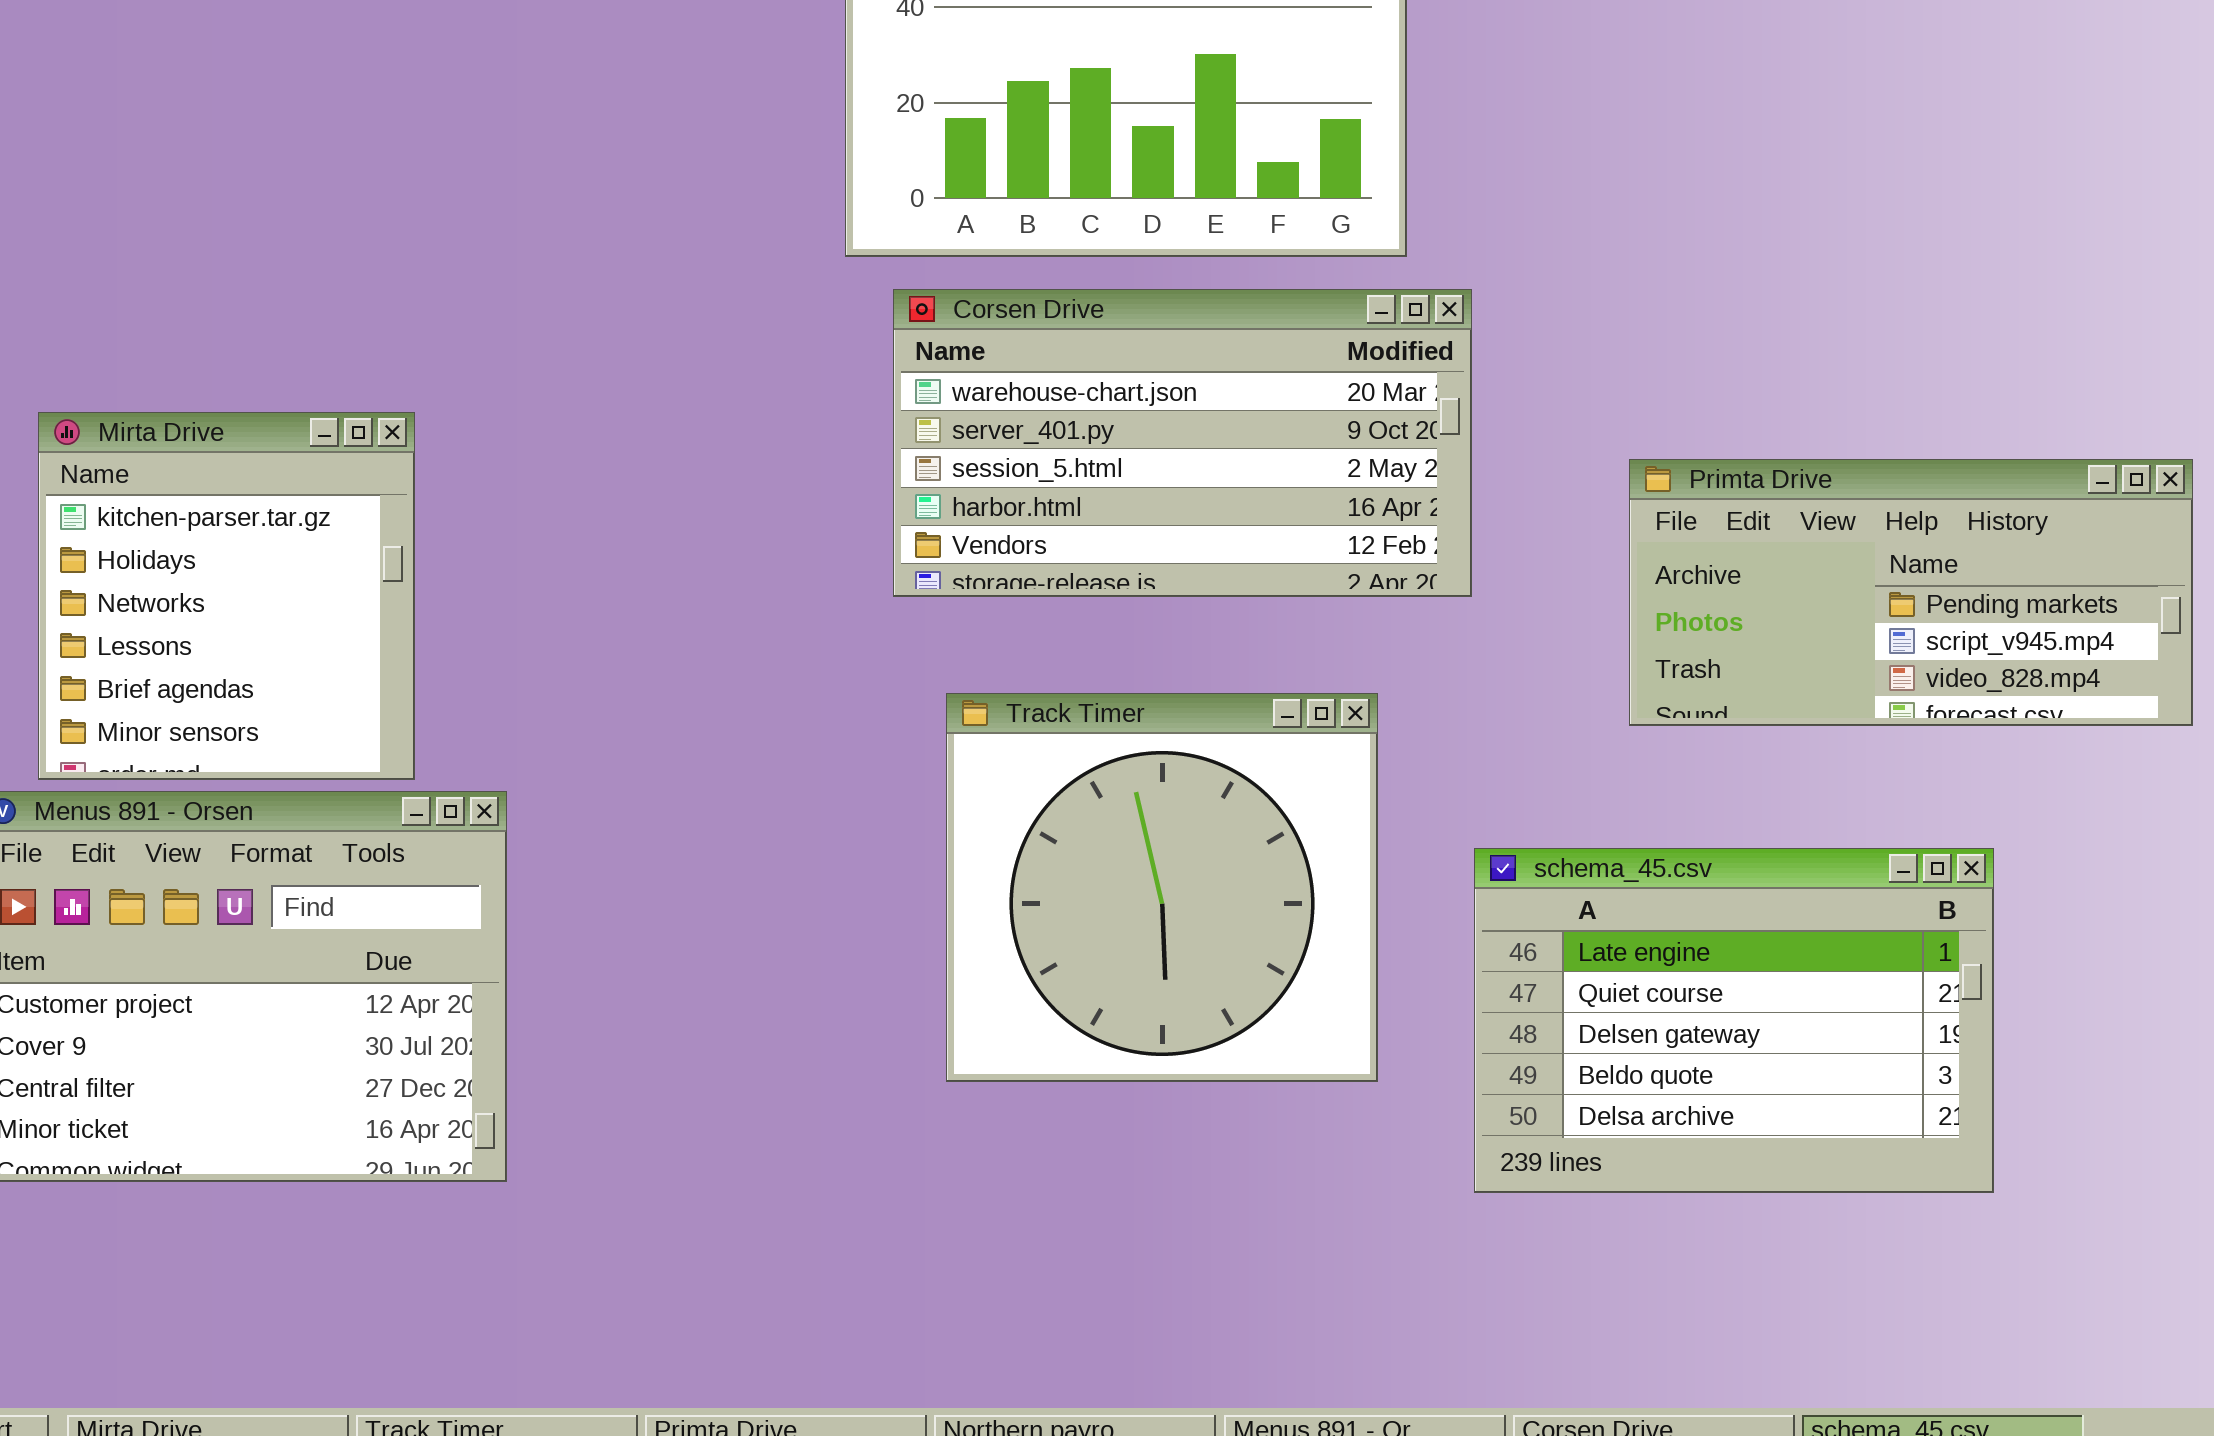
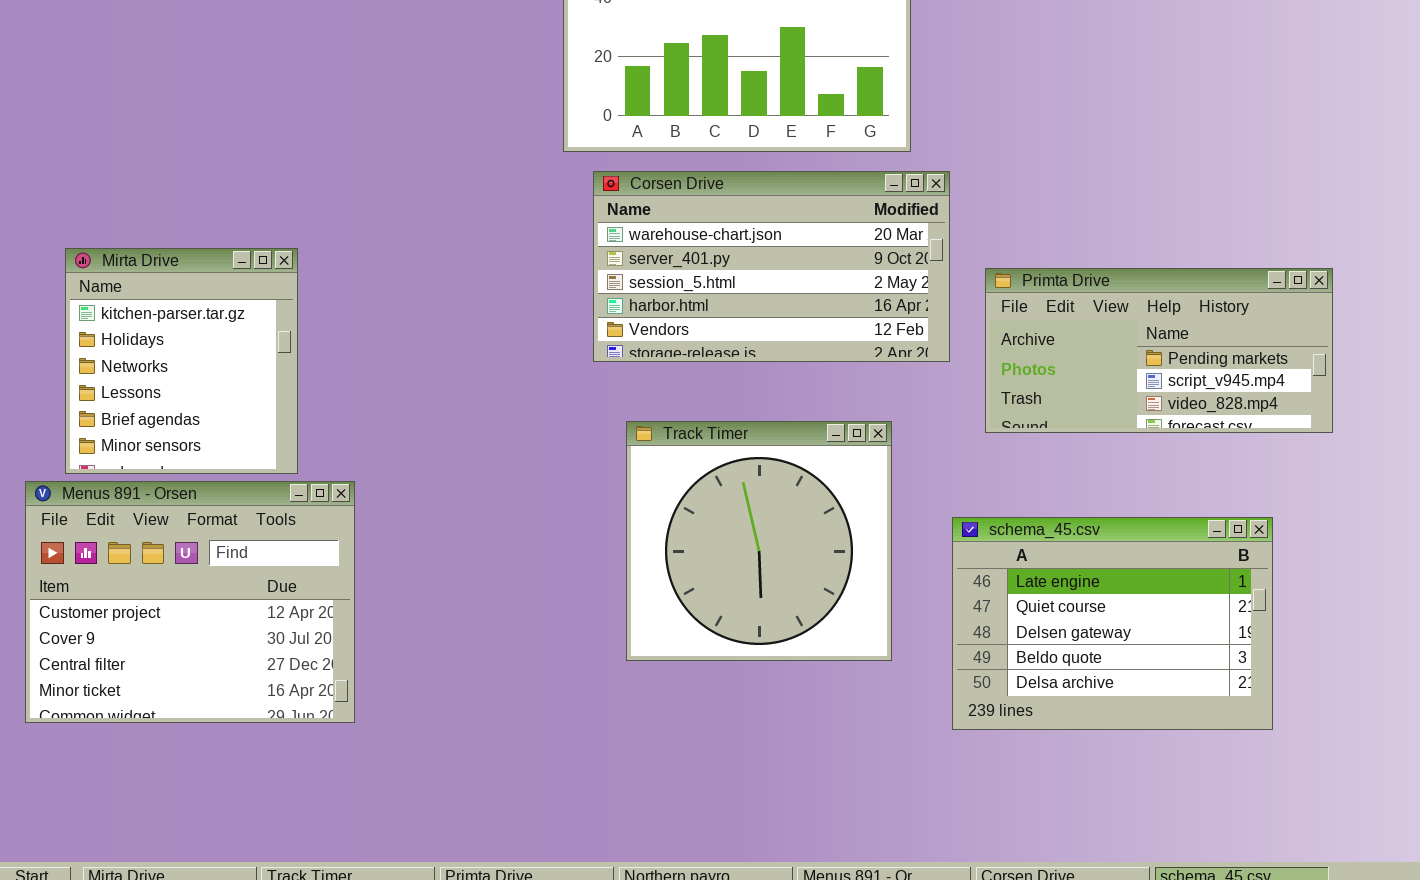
Primta Drive: [1629,459,2193,726] -> [985,268,1333,433], moved

